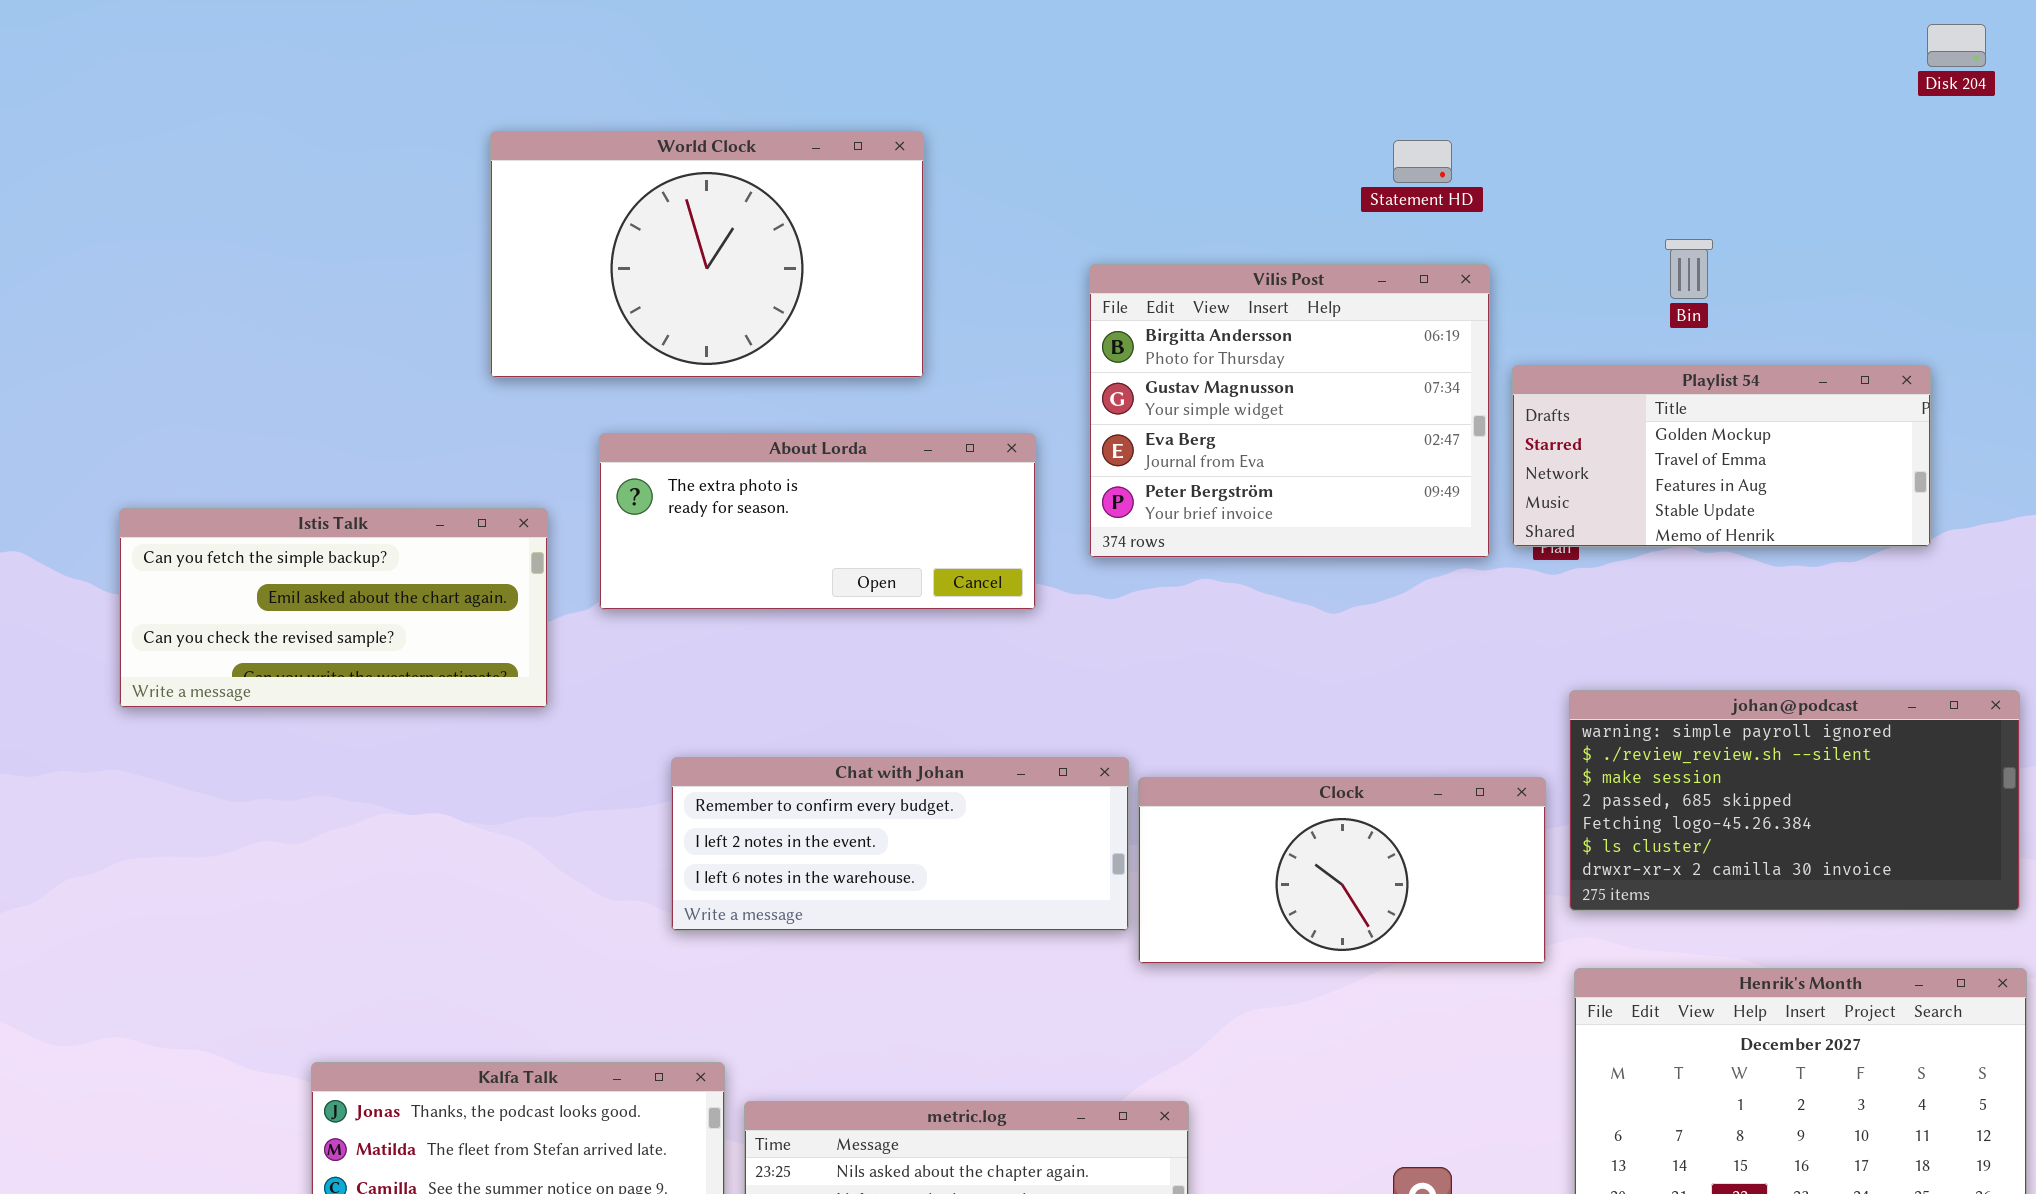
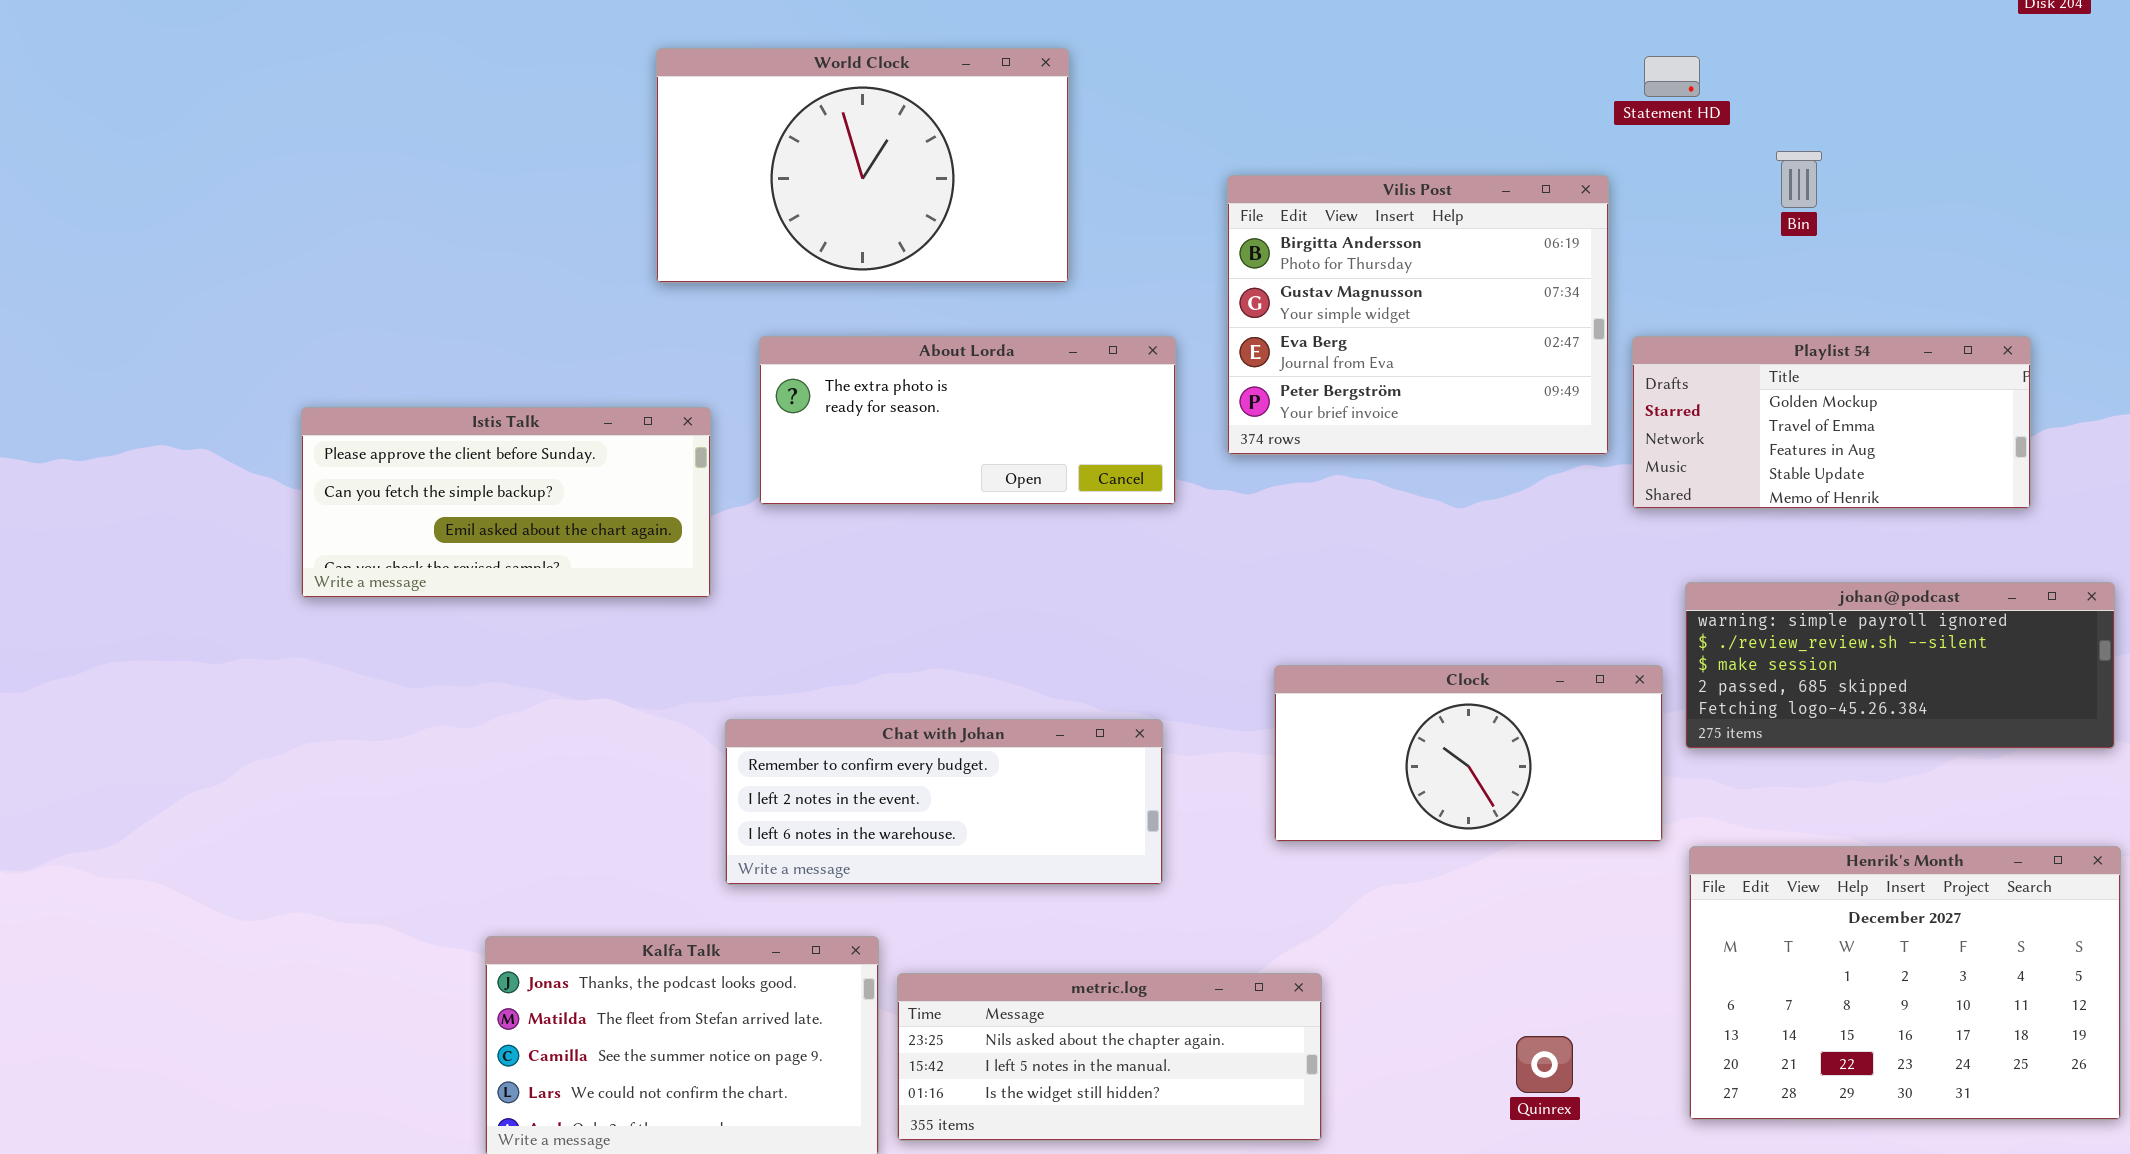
Statement HD: [1393,140,1452,183] -> [1644,56,1700,97], moved
Playlist 54: [1512,365,1931,547] -> [1632,336,2031,509], moved
Istis Talk: [119,508,548,708] -> [301,407,711,598], scrolled up 1 row
johan@podcast: [1569,690,2020,911] -> [1685,582,2115,749], resized
Chat with Johan: [671,757,1129,931] -> [725,719,1163,885], moved

